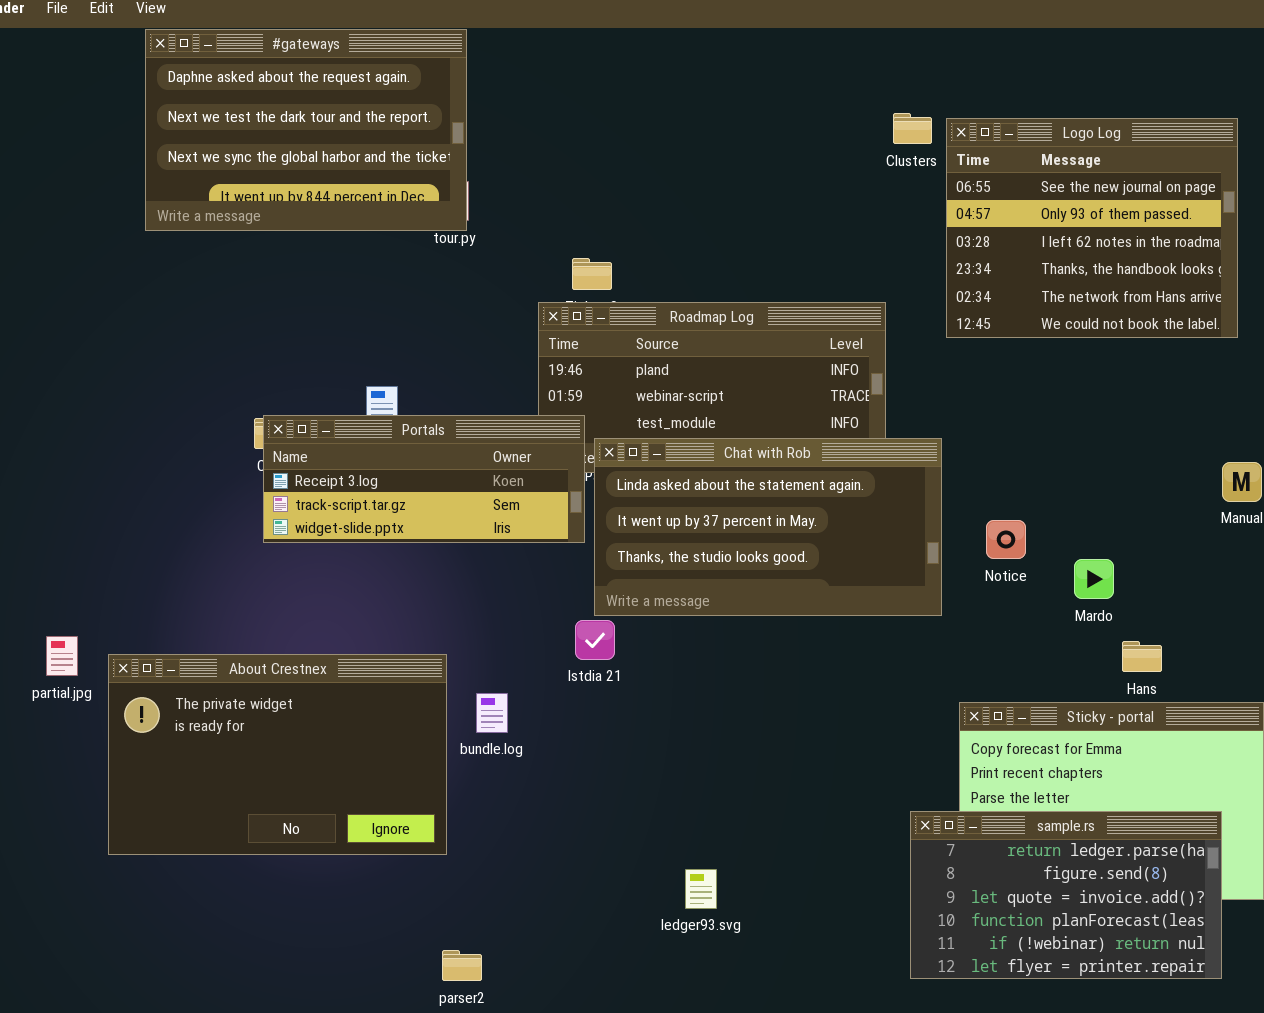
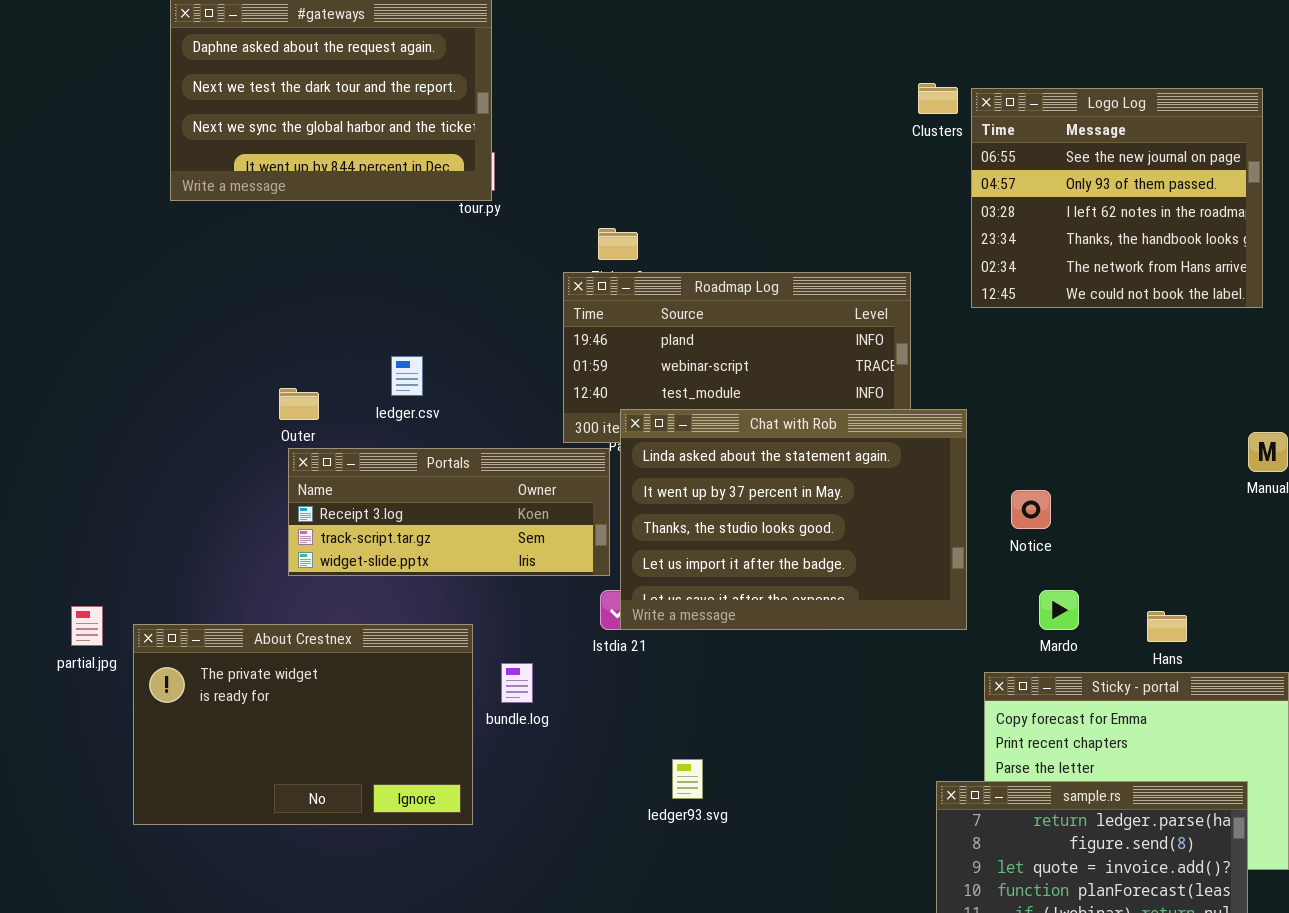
Portals: [263,415,585,543] -> [288,448,610,576], moved
Chat with Rob: [594,438,942,616] -> [620,409,967,630], resized
Mardo: [1074,559,1114,599] -> [1039,590,1079,630], moved
ledger93.svg: [685,869,717,909] -> [672,759,703,799], moved

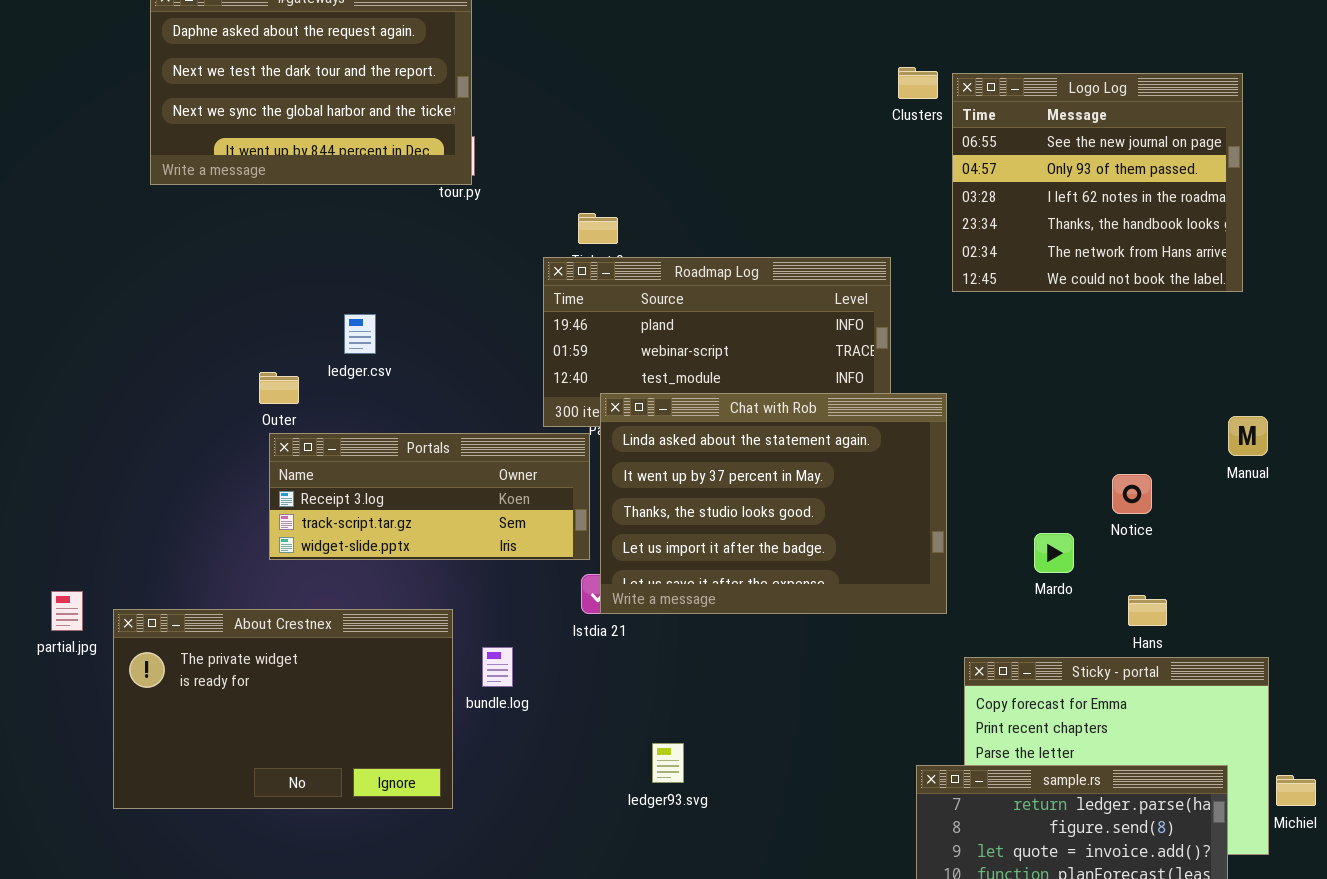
ledger.csv: [391,356,423,396] -> [344,314,376,354], moved
Notice: [1011,490,1051,529] -> [1112,474,1152,514], moved
Mardo: [1039,590,1079,630] -> [1034,533,1074,573], moved

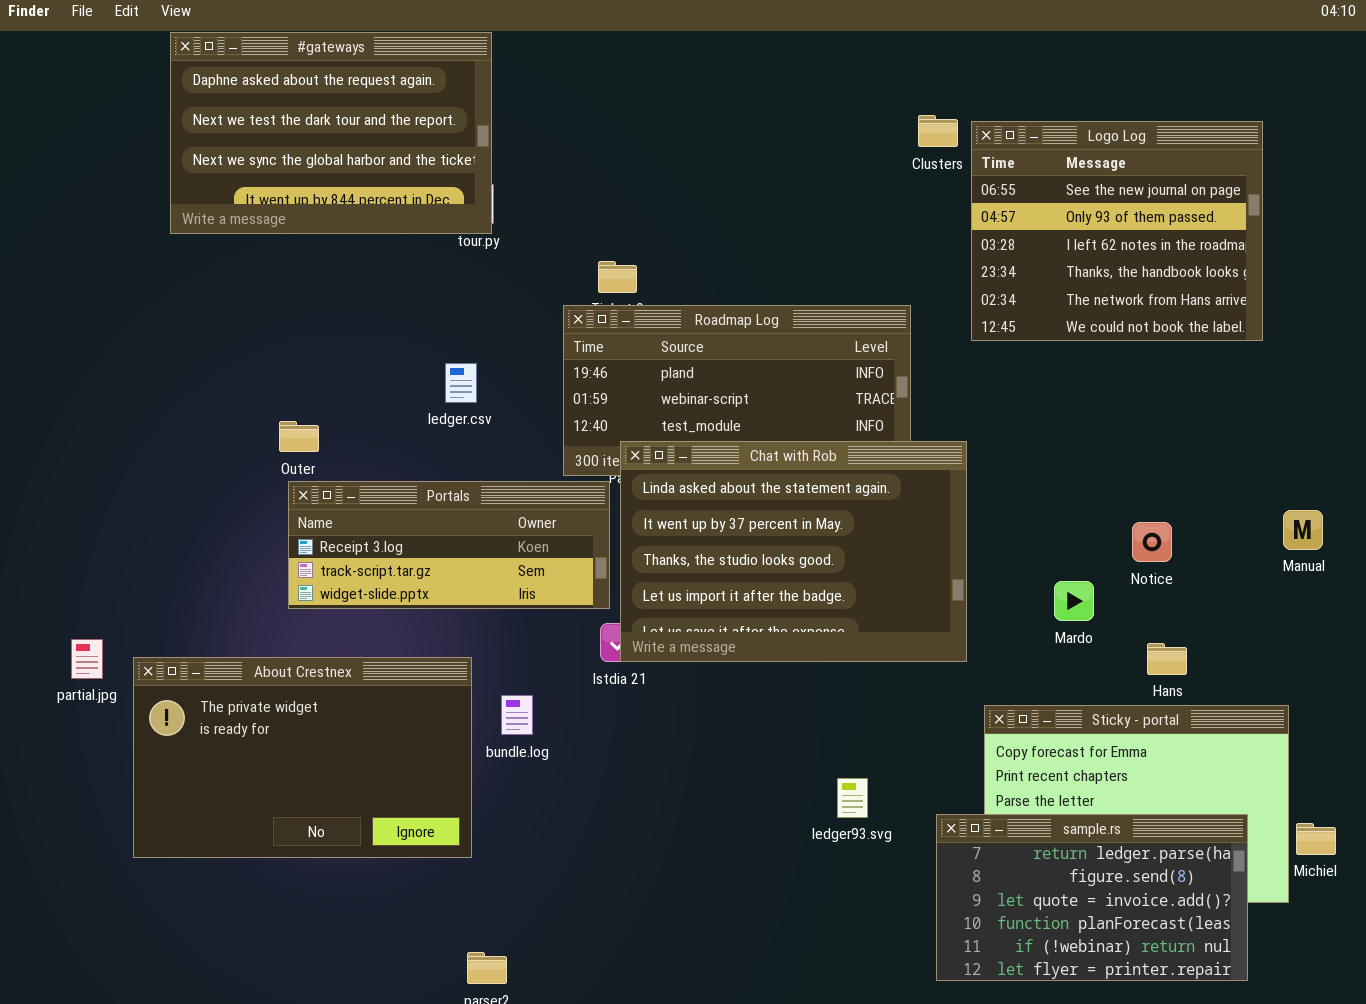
ledger.csv: [344,314,376,354] -> [445,363,477,403], moved
Manual: [1228,416,1268,456] -> [1283,510,1323,550], moved
ledger93.svg: [652,743,684,783] -> [837,778,868,818], moved

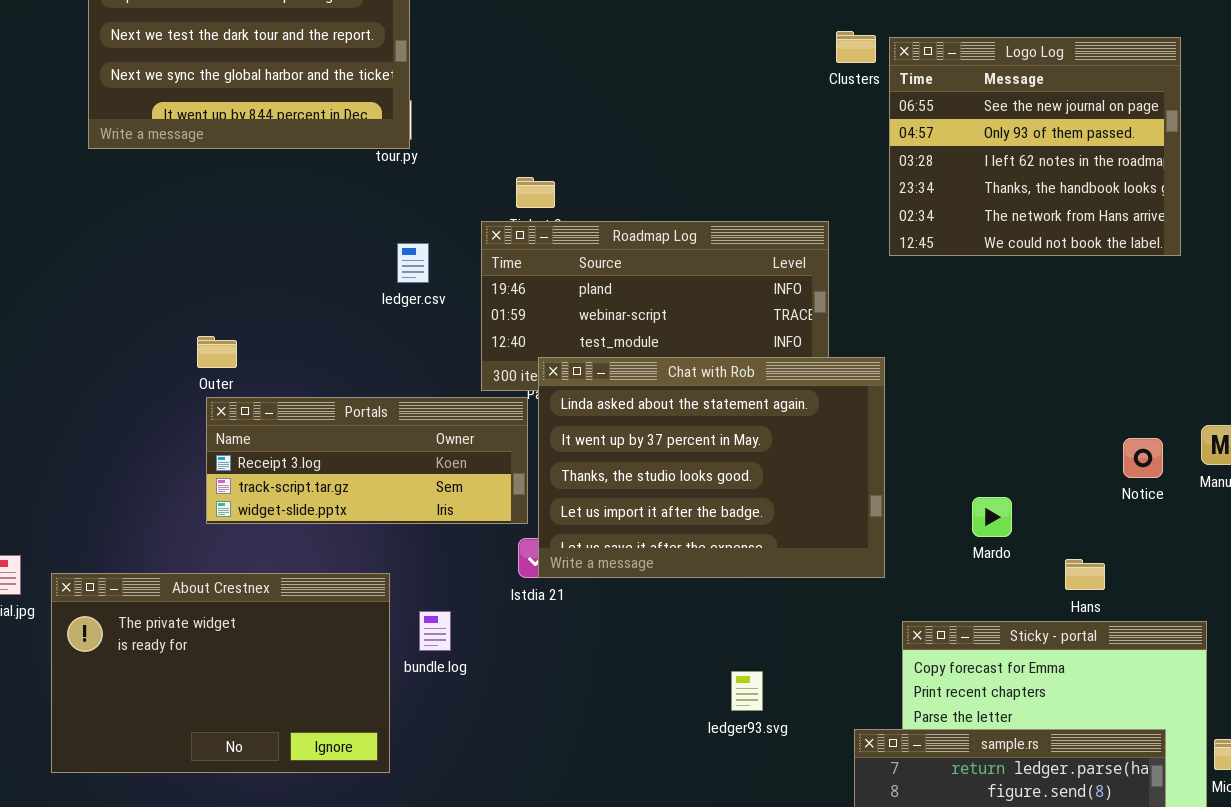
ledger.csv: [445,363,477,403] -> [397,243,429,283], moved
Notice: [1132,522,1172,562] -> [1123,438,1163,478], moved
ledger93.svg: [837,778,868,818] -> [731,671,763,711], moved

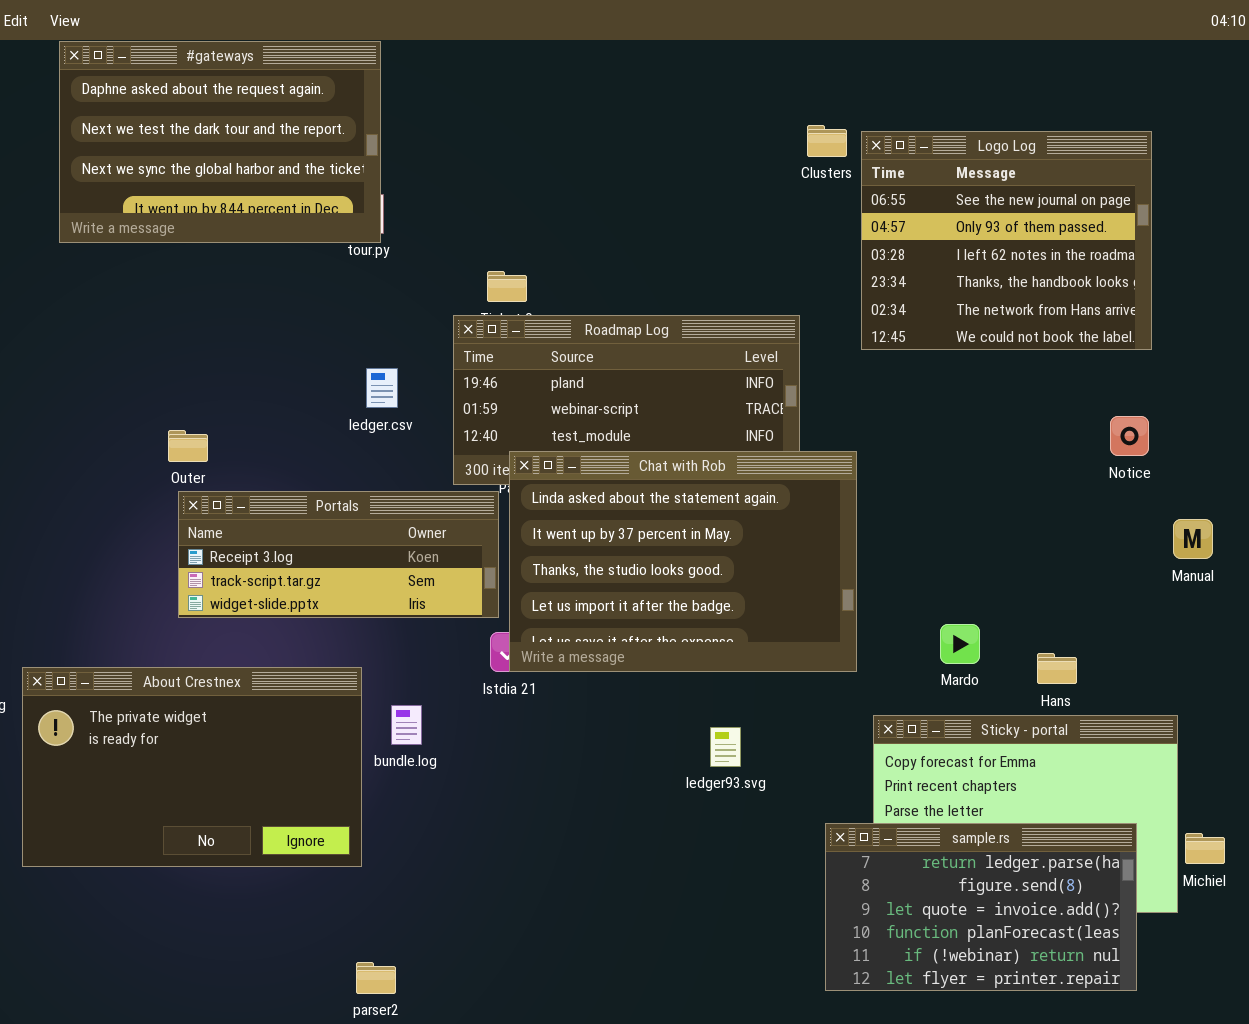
ledger.csv: [397,243,429,283] -> [366,368,398,408], moved
Notice: [1123,438,1163,478] -> [1110,416,1149,456], moved
Mardo: [972,497,1012,537] -> [940,624,980,664], moved
ledger93.svg: [731,671,763,711] -> [710,727,741,767], moved

